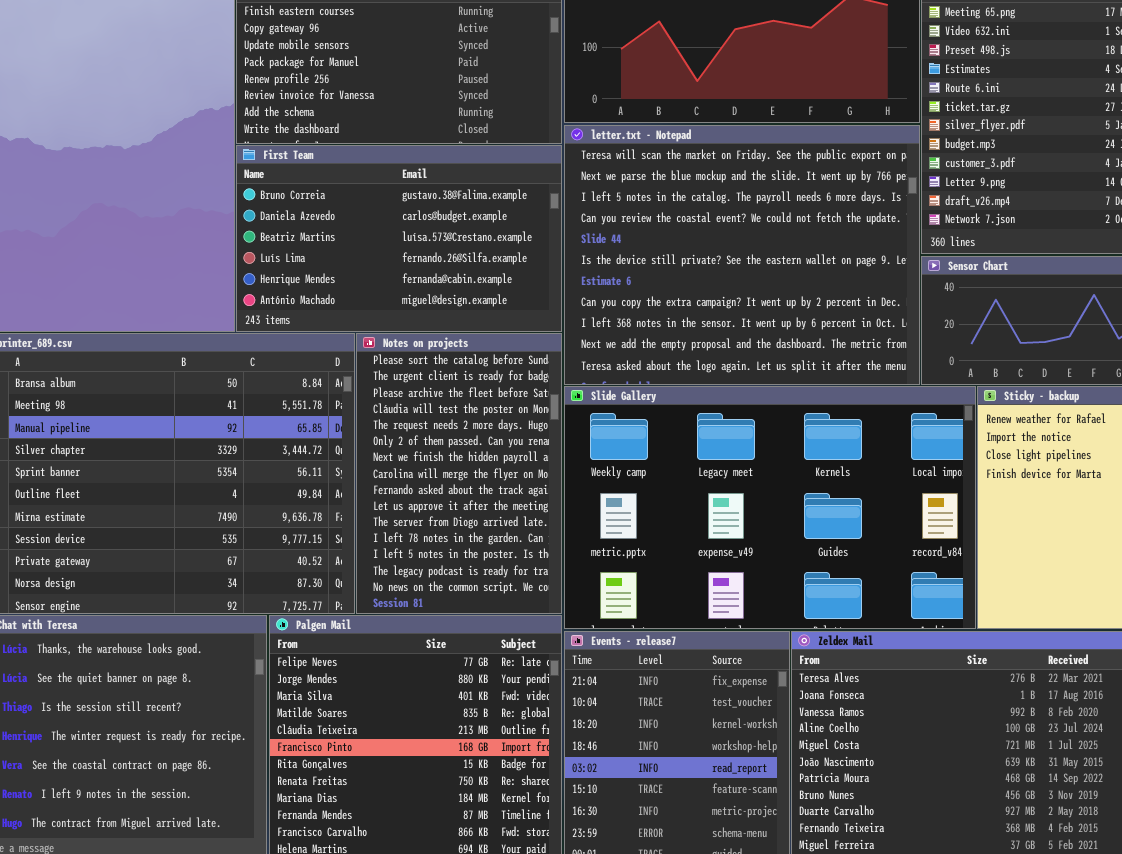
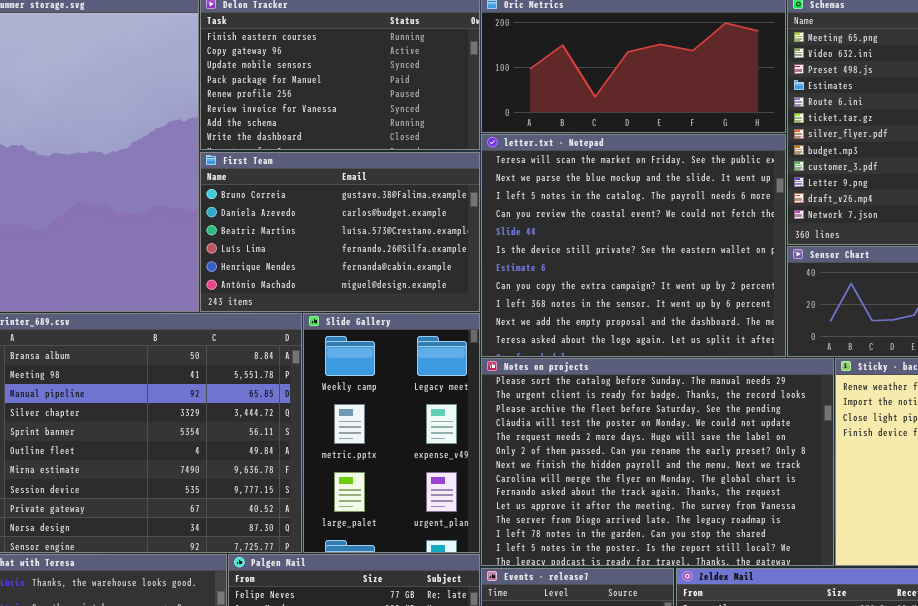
Notes on projects: [356,333,562,614] -> [481,358,834,566], moved, resized
Slide Gallery: [564,386,976,629] -> [303,313,480,553], moved, resized

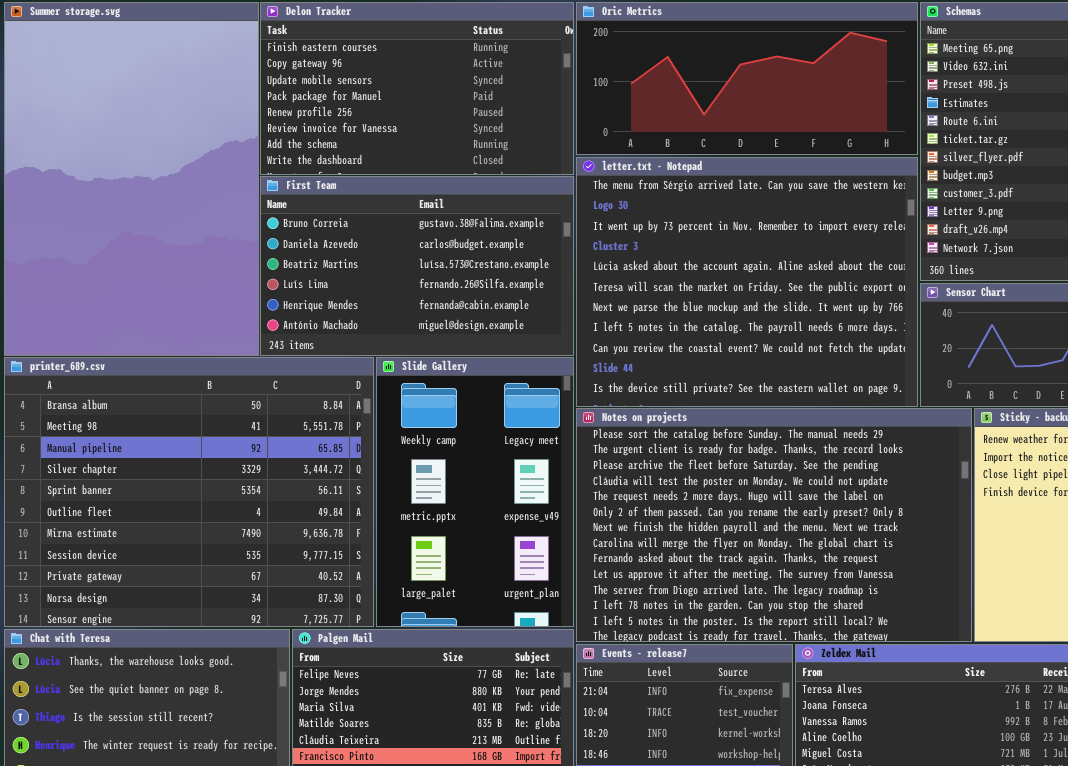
letter.txt - Notepad: [481,134,786,357] -> [576,157,918,407], scrolled up 5 rows

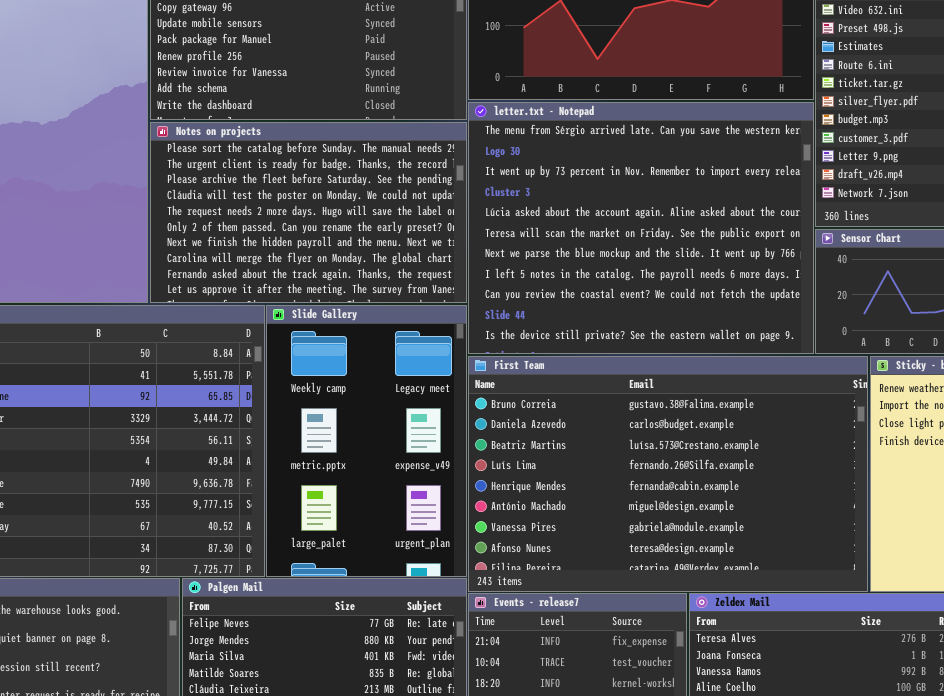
First Team: [260,176,574,356] -> [468,356,868,592], moved, resized
Notes on projects: [576,408,972,642] -> [150,122,467,303], moved, resized

